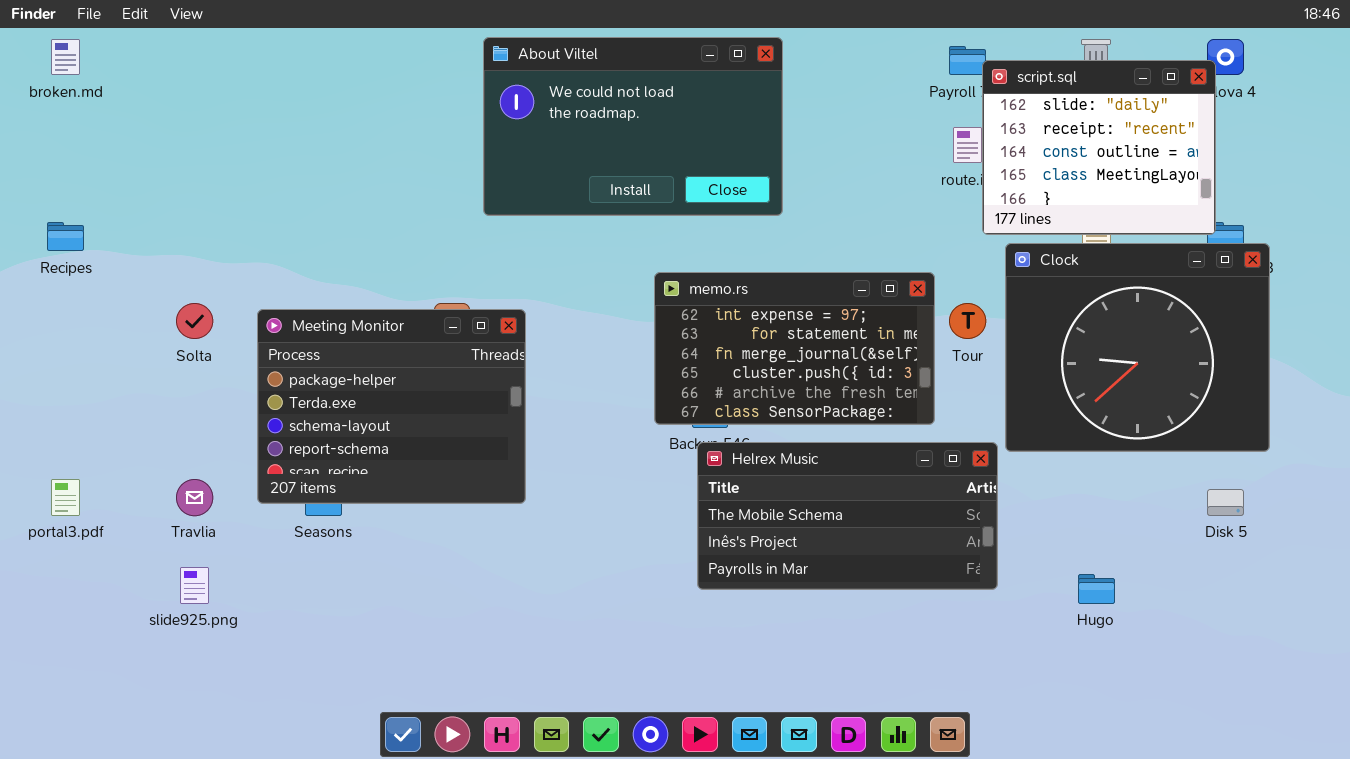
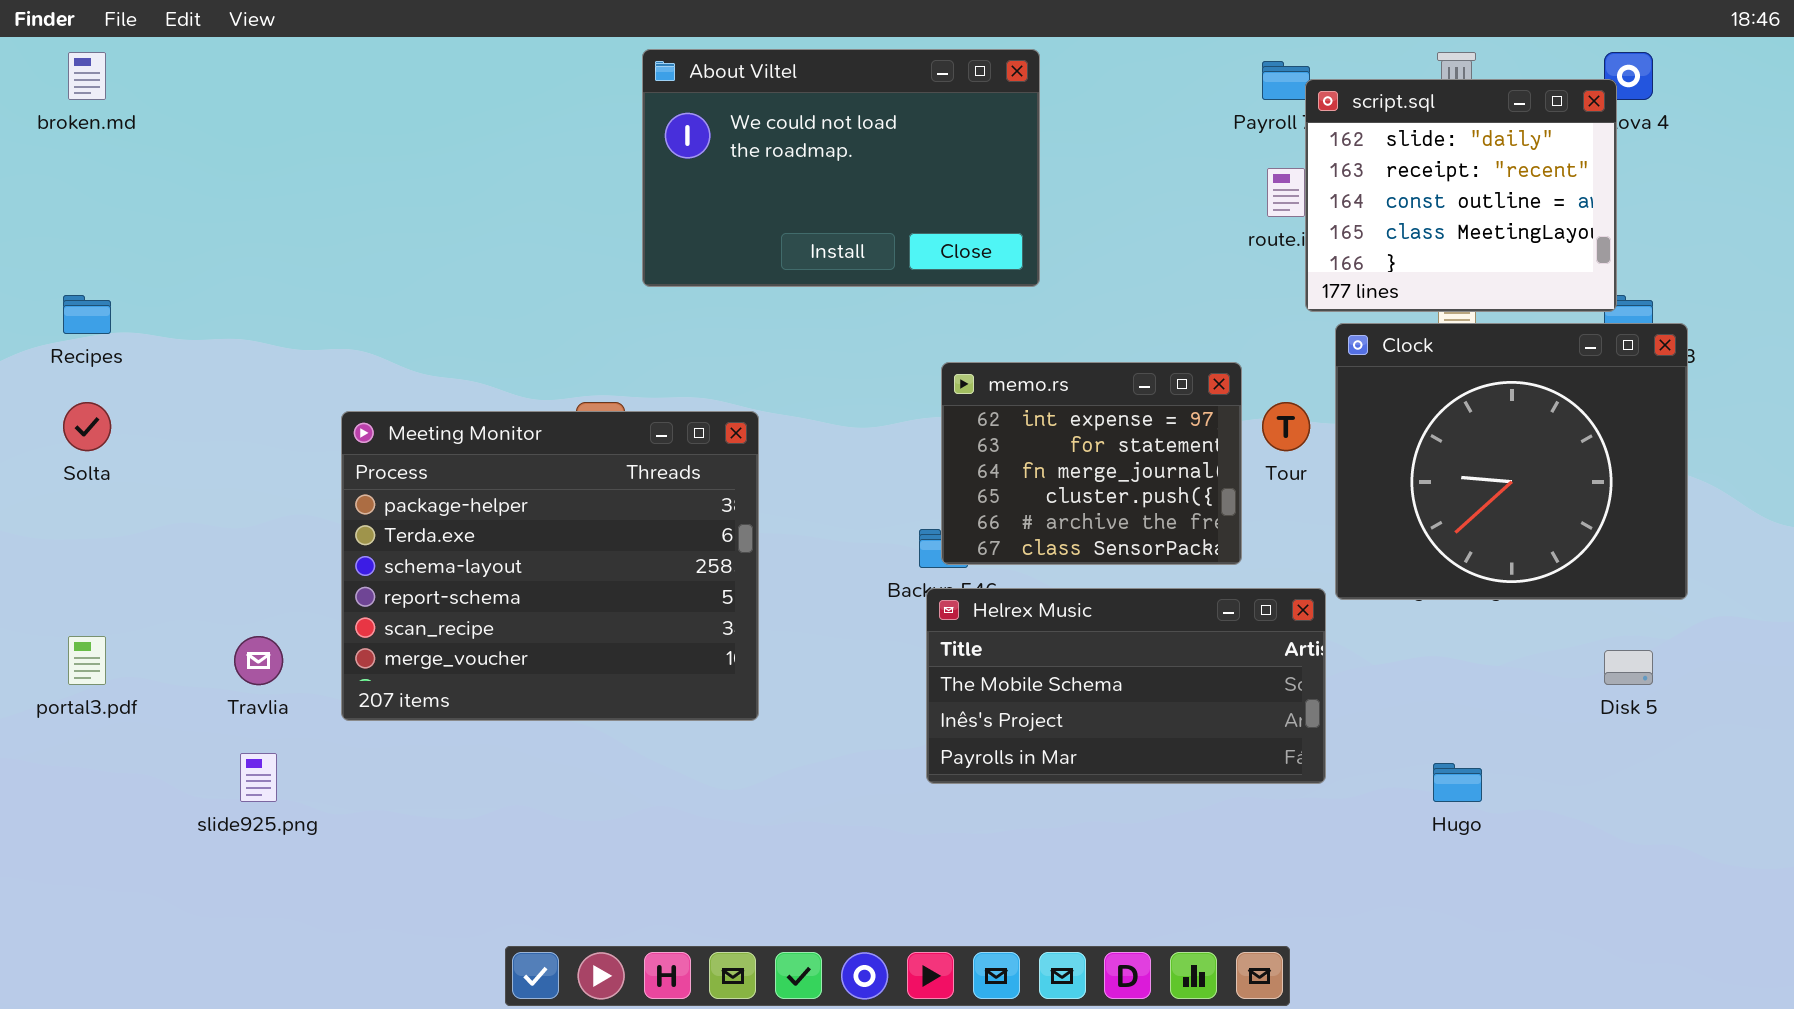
memo.rs: [654,272,935,425] -> [941,362,1242,565], resized
Solta: [176,303,213,339] -> [63,402,111,451], moved
Meeting Monitor: [257,309,526,504] -> [341,411,759,721], resized

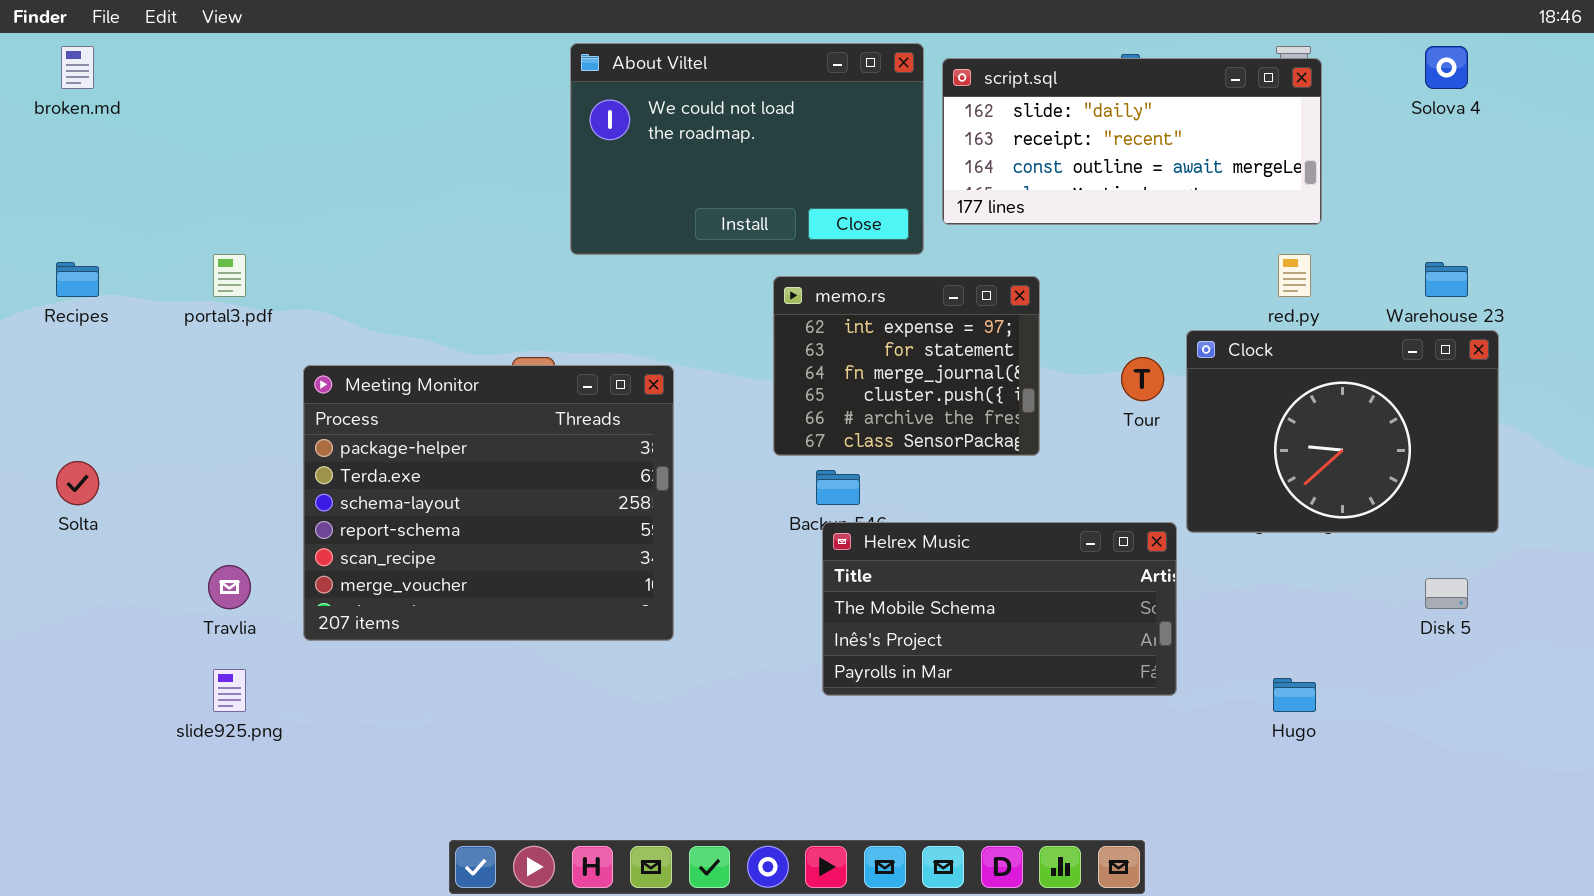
script.sql: [1305,79,1617,312] -> [942,58,1322,225], moved, resized
Clock: [1335,323,1688,600] -> [1186,330,1499,533], resized
memo.rs: [941,362,1242,565] -> [773,276,1040,456], moved
Solta: [63,402,111,451] -> [56,461,99,505], moved
portal3.pdf: [68,636,106,685] -> [213,254,246,297], moved

